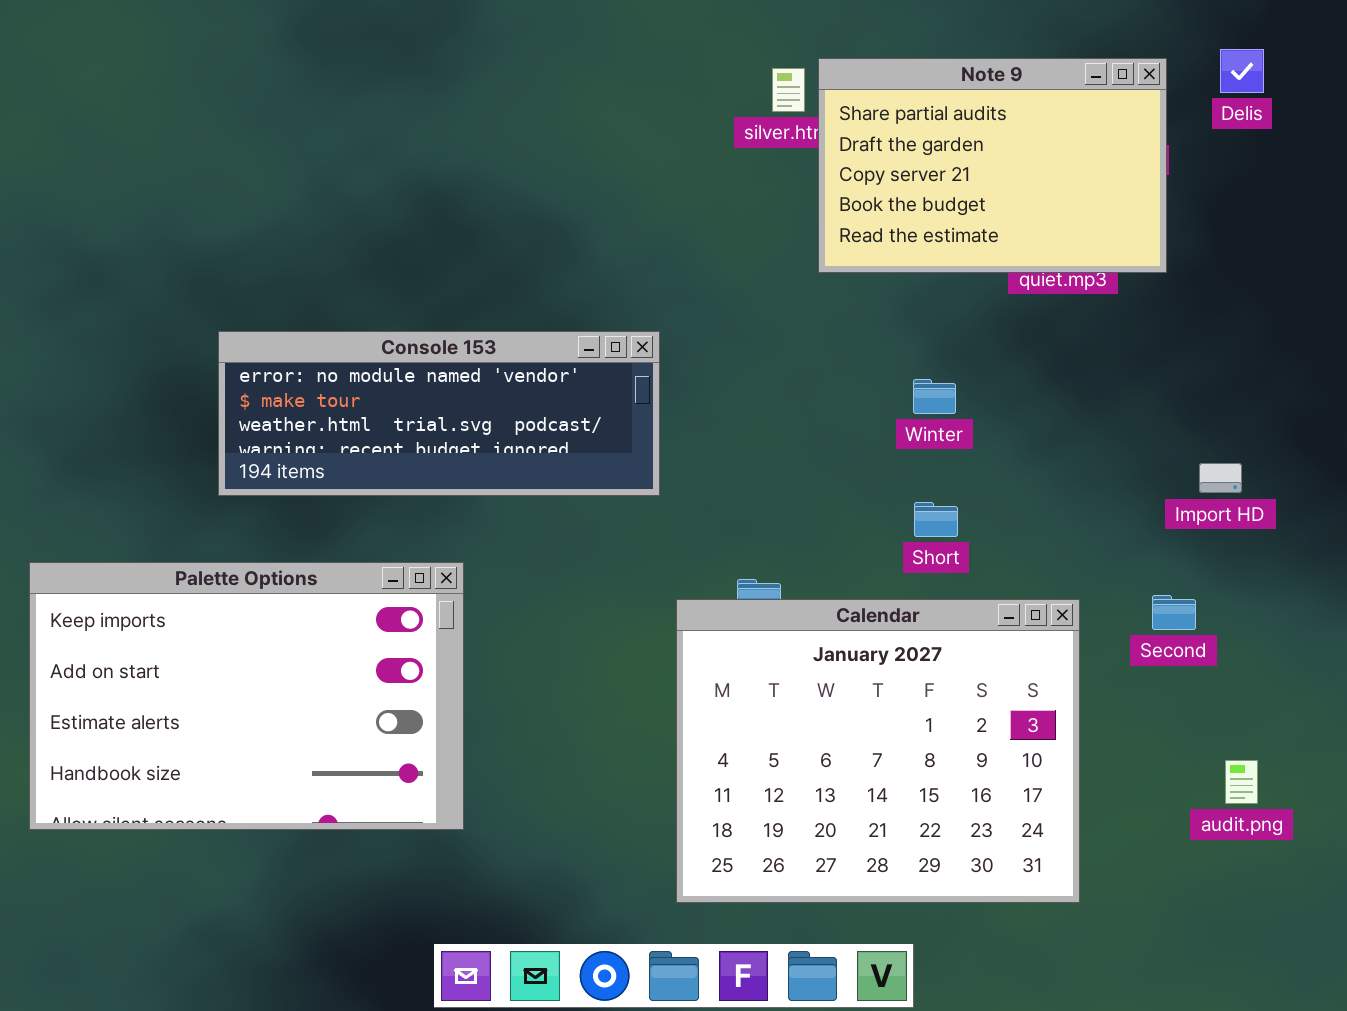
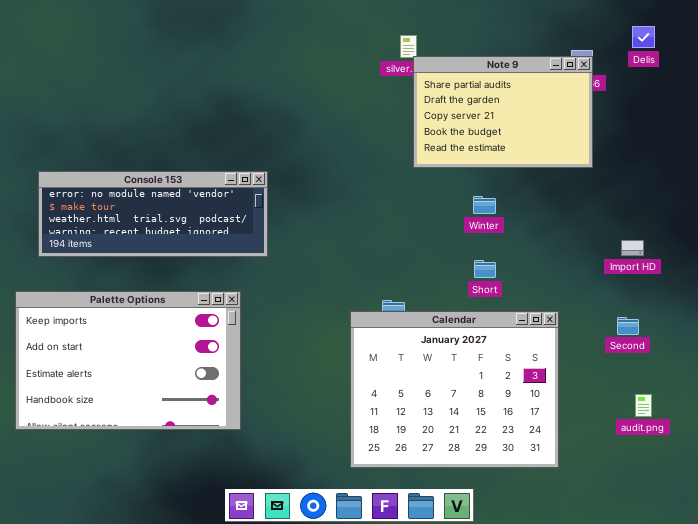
Note 9: [818,58,1167,273] -> [413,56,593,168], moved
Console 153: [218,331,660,496] -> [38,171,268,257], moved
Second: [1152,595,1196,630] -> [617,317,639,335], moved

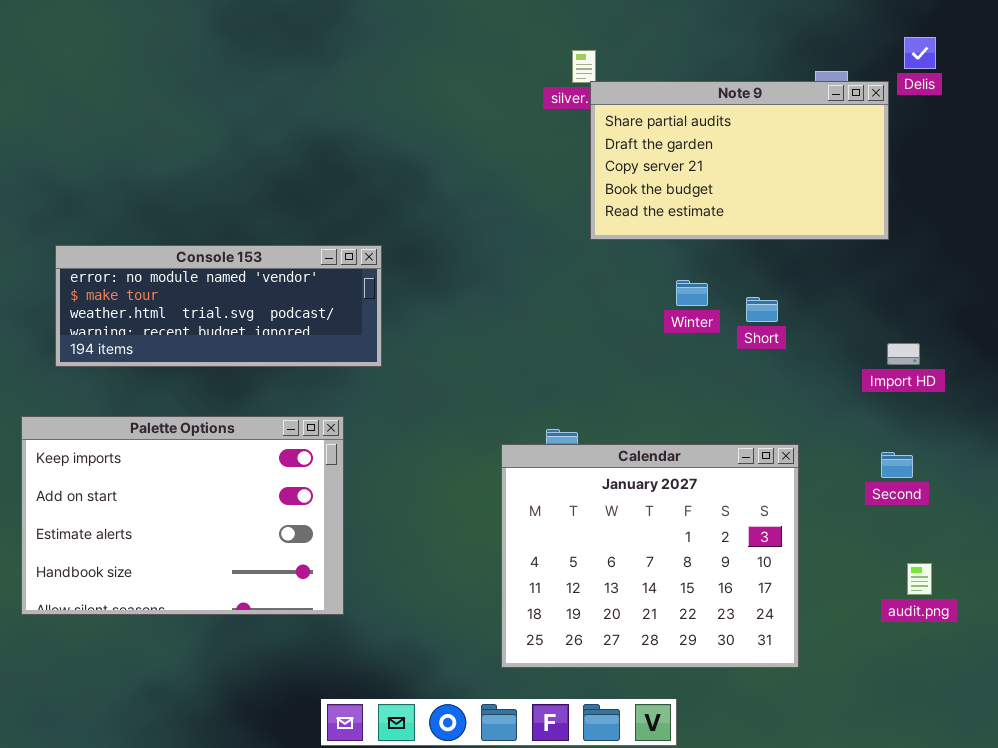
Note 9: [413,56,593,168] -> [590,81,889,240], resized
Short: [474,260,496,278] -> [746,297,778,322], moved

